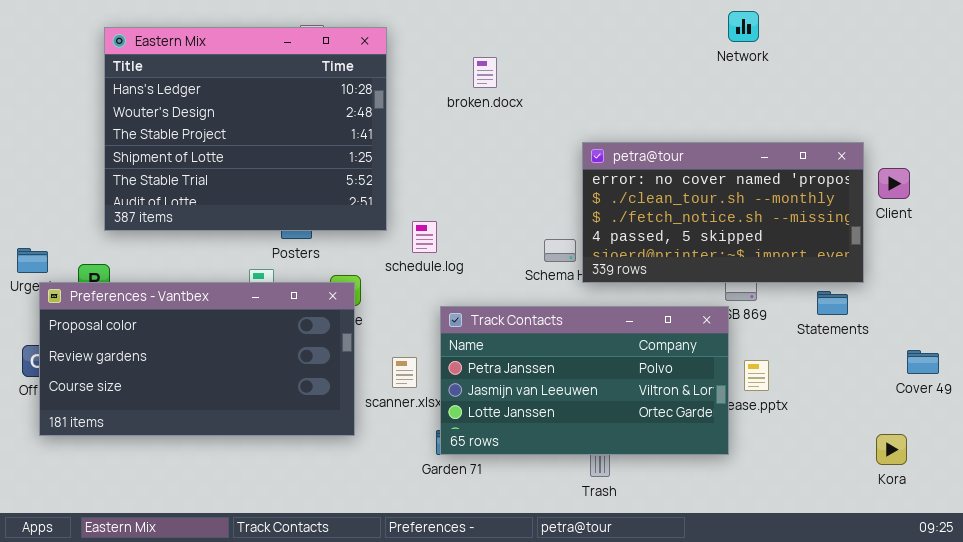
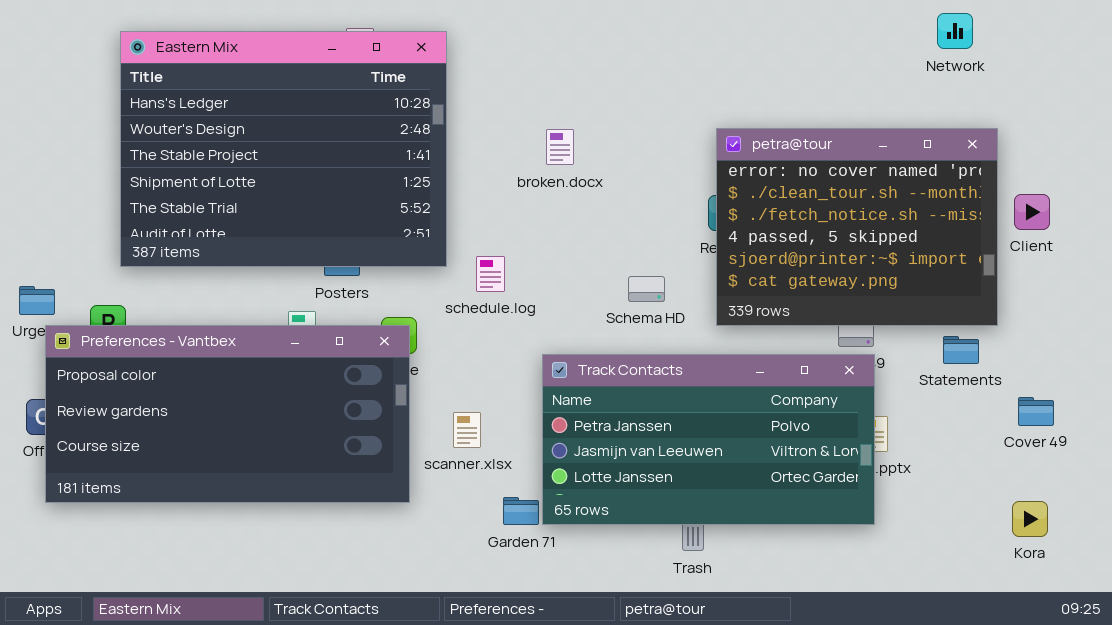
Network: [728,11,759,42] -> [937,13,973,49], moved
broken.docx: [473,57,497,88] -> [546,129,574,165], moved
petra@tour: [582,142,864,283] -> [716,128,998,326], resized
Track Contacts: [440,306,729,455] -> [542,354,875,525], moved
Cover 49: [907,350,939,374] -> [1018,397,1054,426], moved

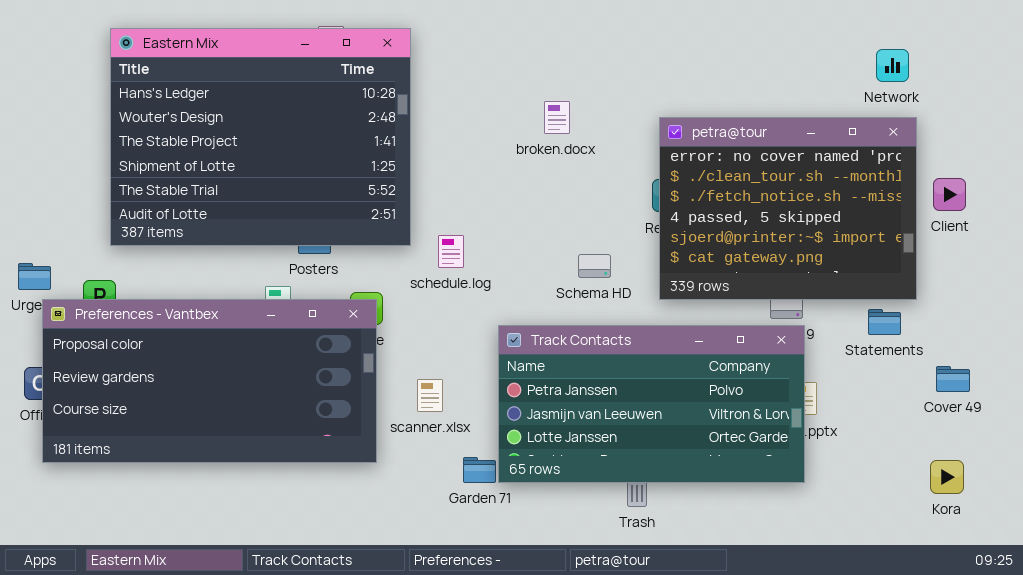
Network: [937,13,973,49] -> [876,49,909,82], moved
broken.docx: [546,129,574,165] -> [544,101,570,134], moved

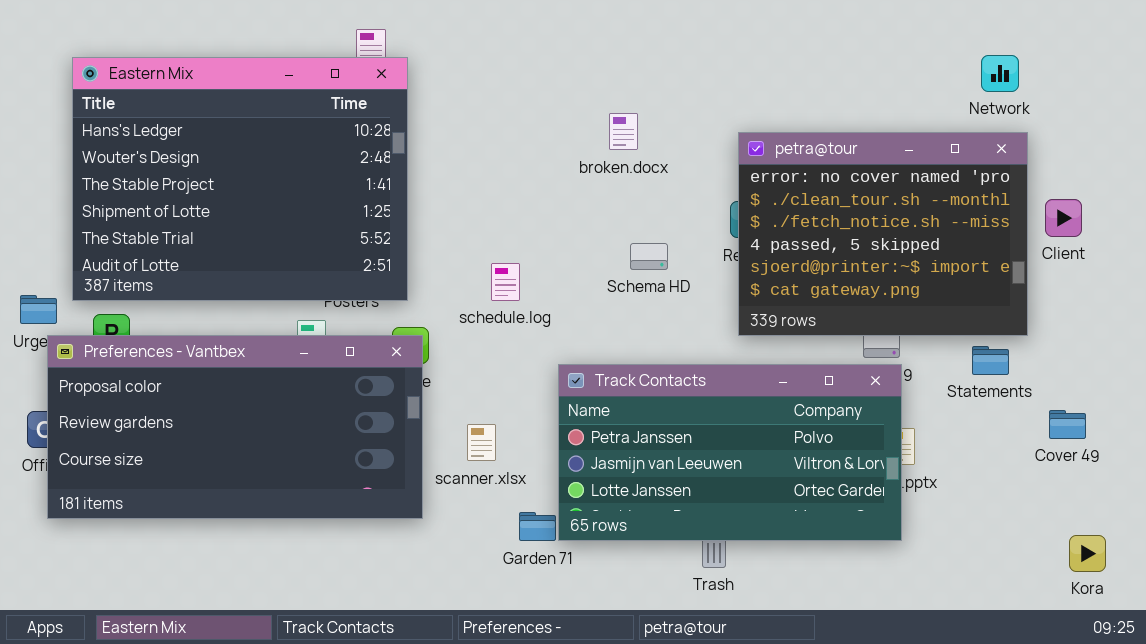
Eastern Mix: [110,28,411,246] -> [72,57,408,301], moved
Schema HD: [578,254,611,278] -> [630,243,668,270], moved
Kora: [930,460,964,494] -> [1069,535,1106,572], moved

